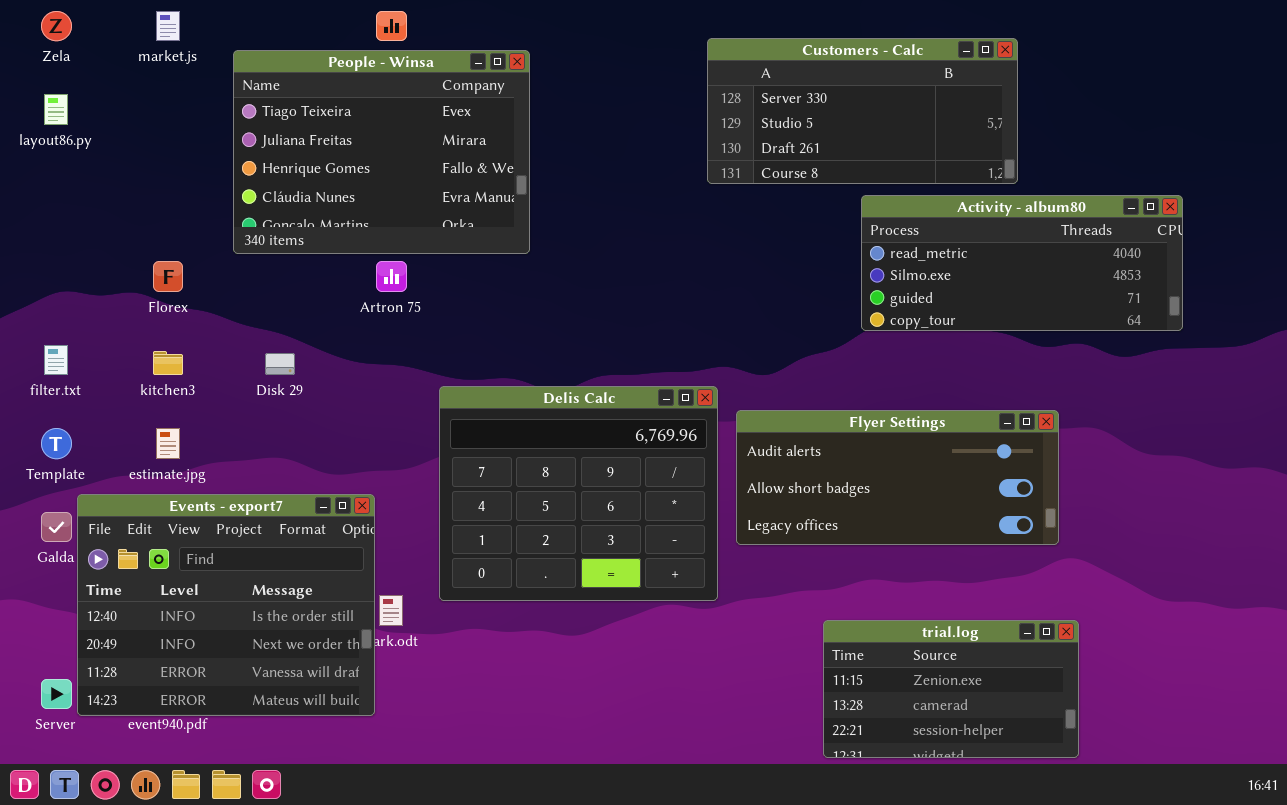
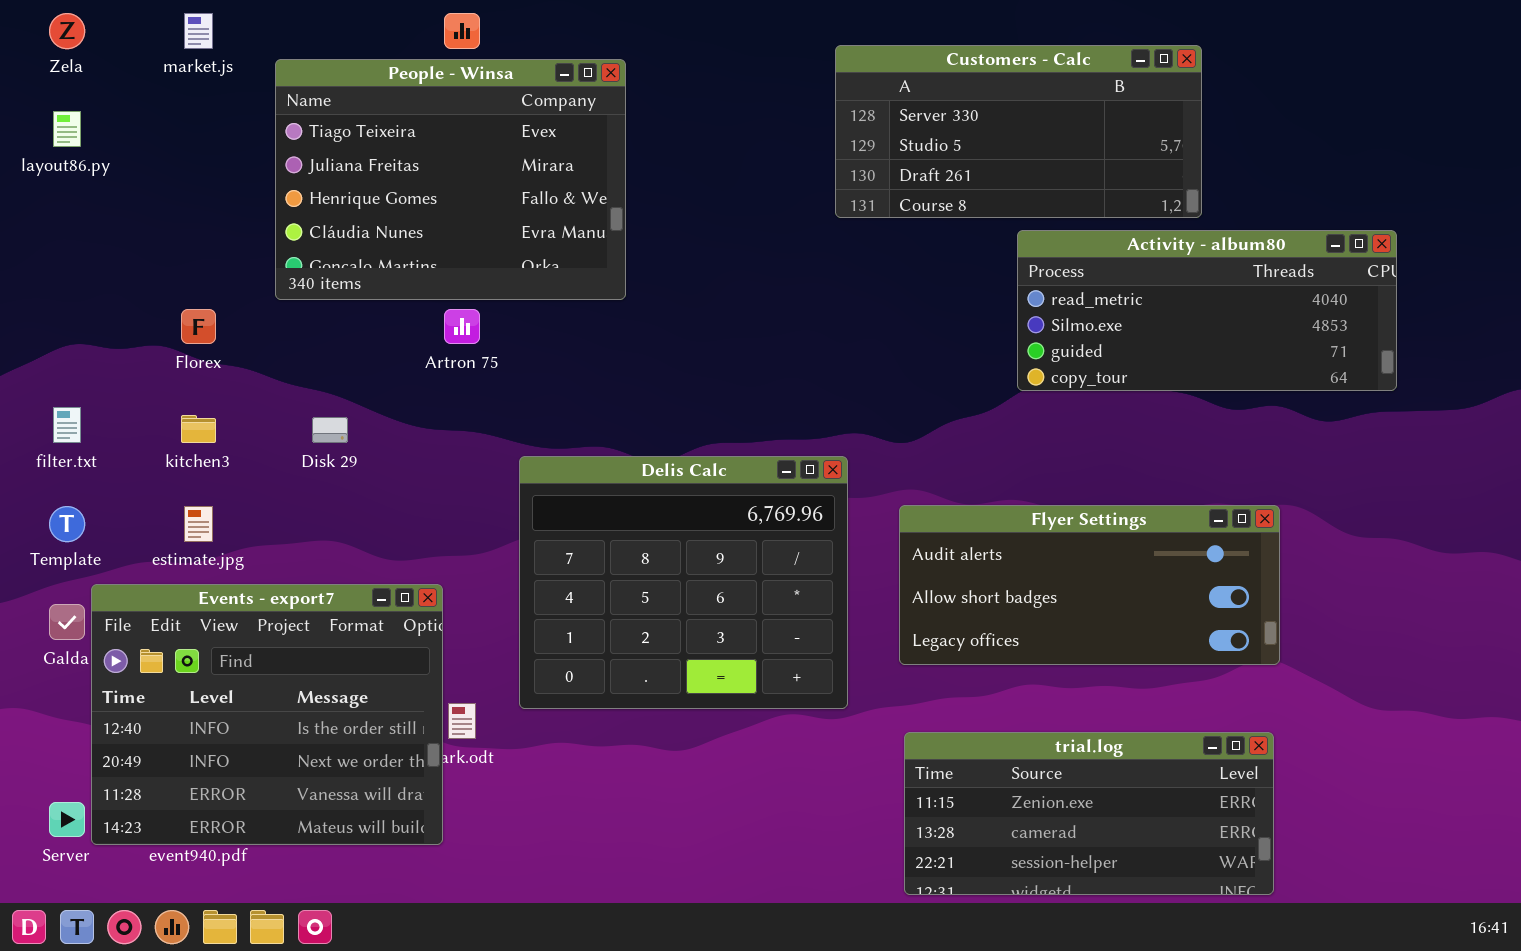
Flyer Settings: [736,410,1059,545] -> [899,505,1280,665], moved
trial.log: [823,620,1079,758] -> [904,732,1274,895], resized

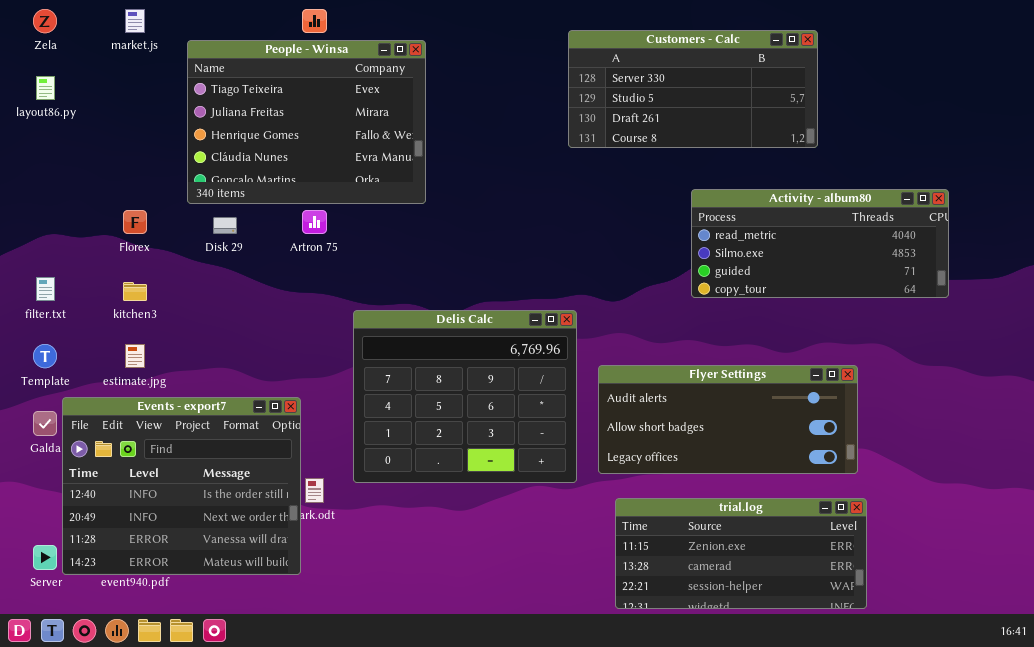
Activity - album80: [1017,230,1397,391] -> [691,189,949,298], moved
Disk 29: [312,417,348,443] -> [213,217,237,234], moved
Flyer Settings: [899,505,1280,665] -> [598,365,858,474], moved

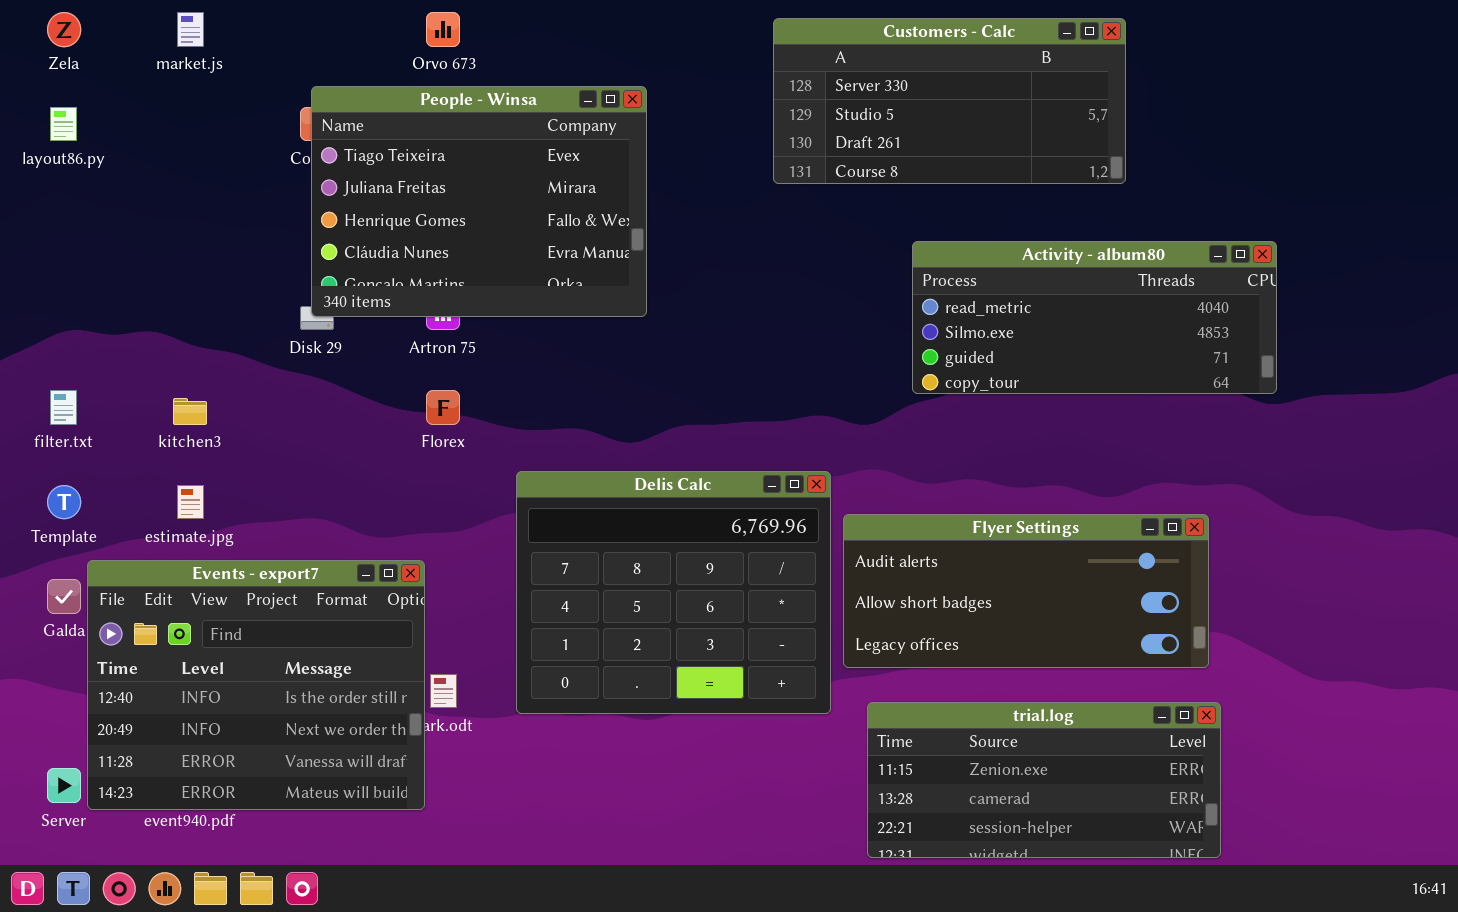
Customers - Calc: [568,30,818,148] -> [773,18,1126,184], moved
People - Winsa: [187,40,426,204] -> [311,86,647,317], moved
Activity - album80: [691,189,949,298] -> [912,241,1277,394], moved
Florex: [123,210,147,234] -> [426,390,460,425], moved
Delis Calc: [353,310,577,483] -> [516,471,831,714], moved

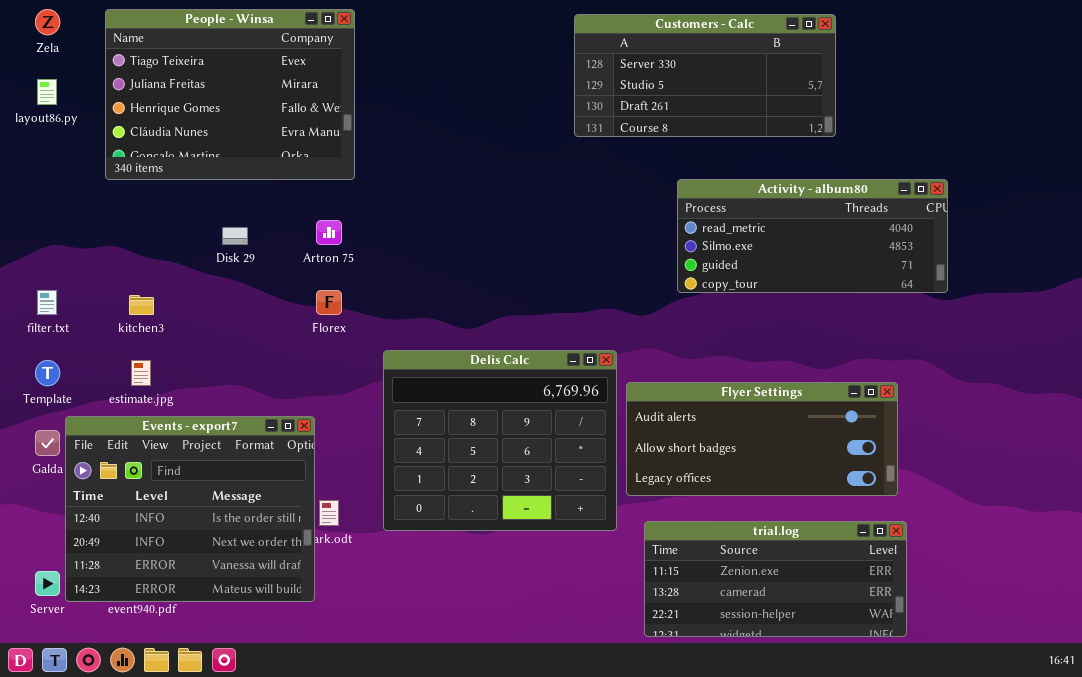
People - Winsa: [311,86,647,317] -> [105,9,355,180], moved

